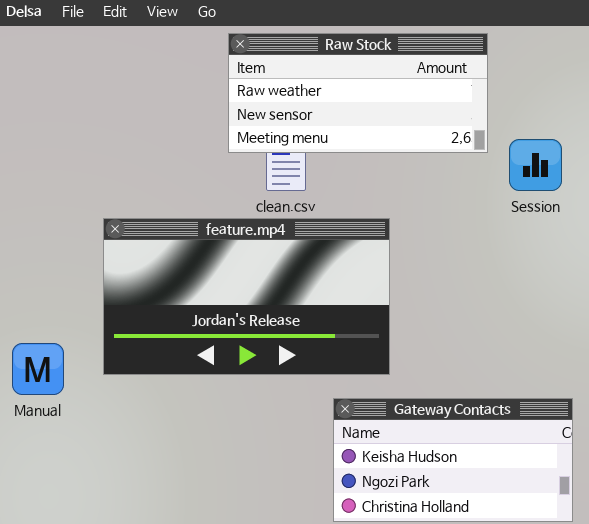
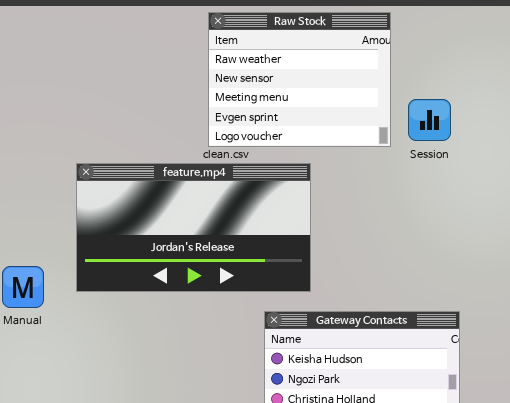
Raw Stock: [228,33,488,153] -> [208,12,391,147], resized

